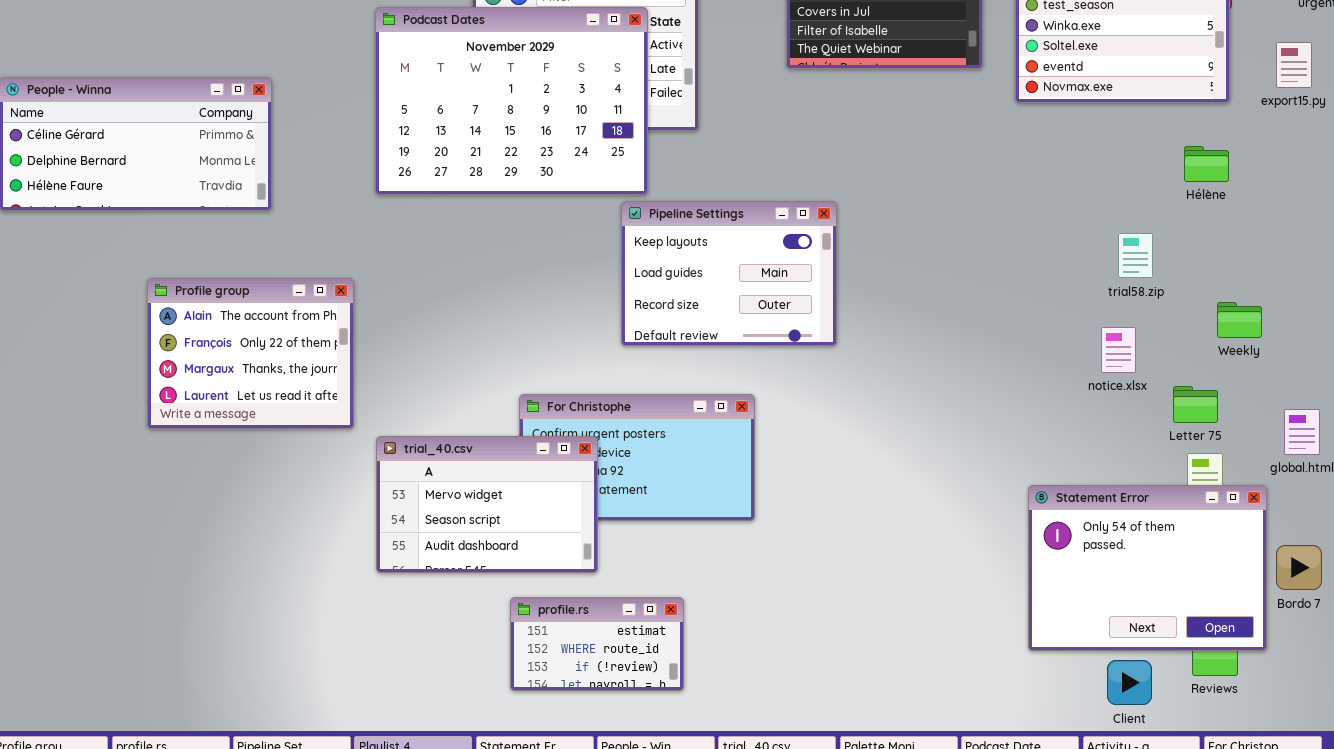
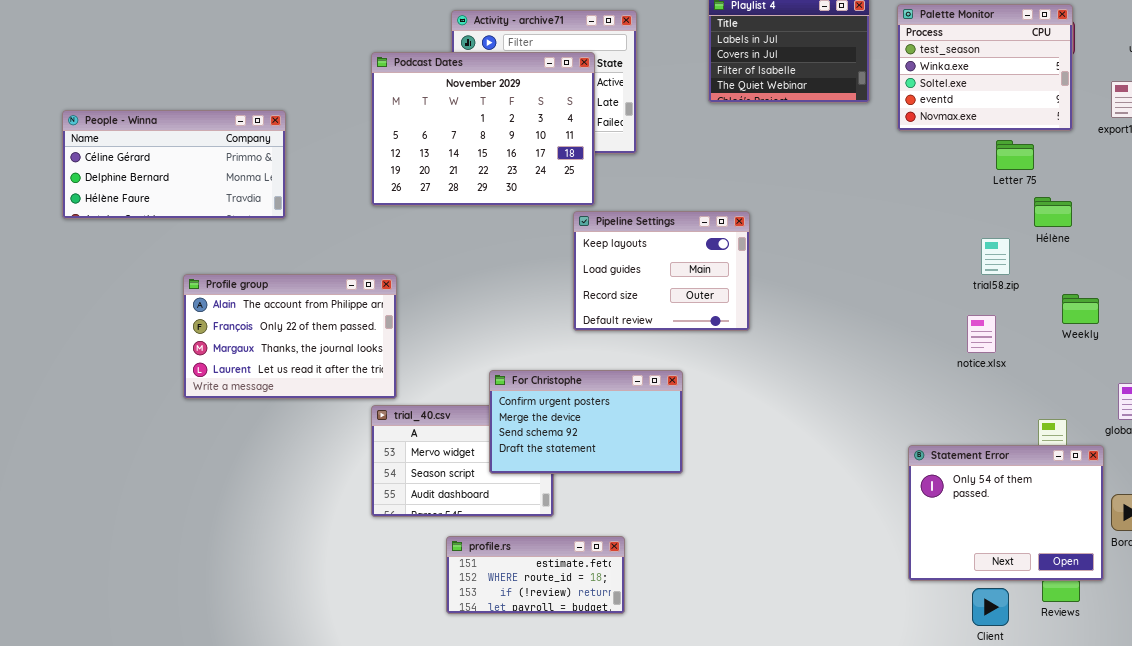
Hélène: [1184,146,1229,182] -> [1034,197,1072,227], moved
Profile group: [147,278,354,429] -> [183,274,397,399], resized
Letter 75: [1173,386,1218,423] -> [996,140,1034,170], moved
For Christophe: [519,394,755,521] -> [489,370,683,474], raised
profile.rs: [510,597,684,691] -> [446,536,625,614], resized

